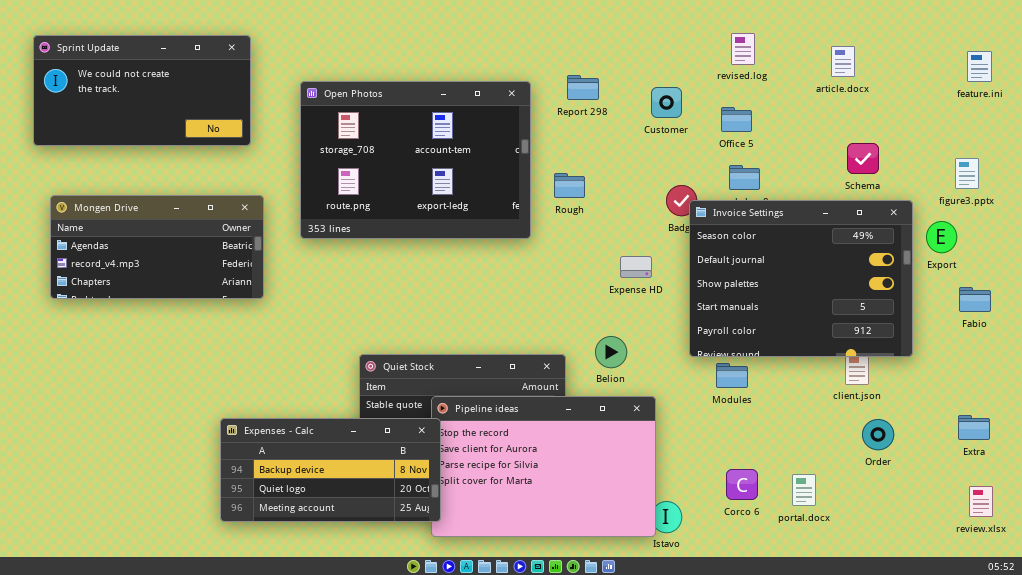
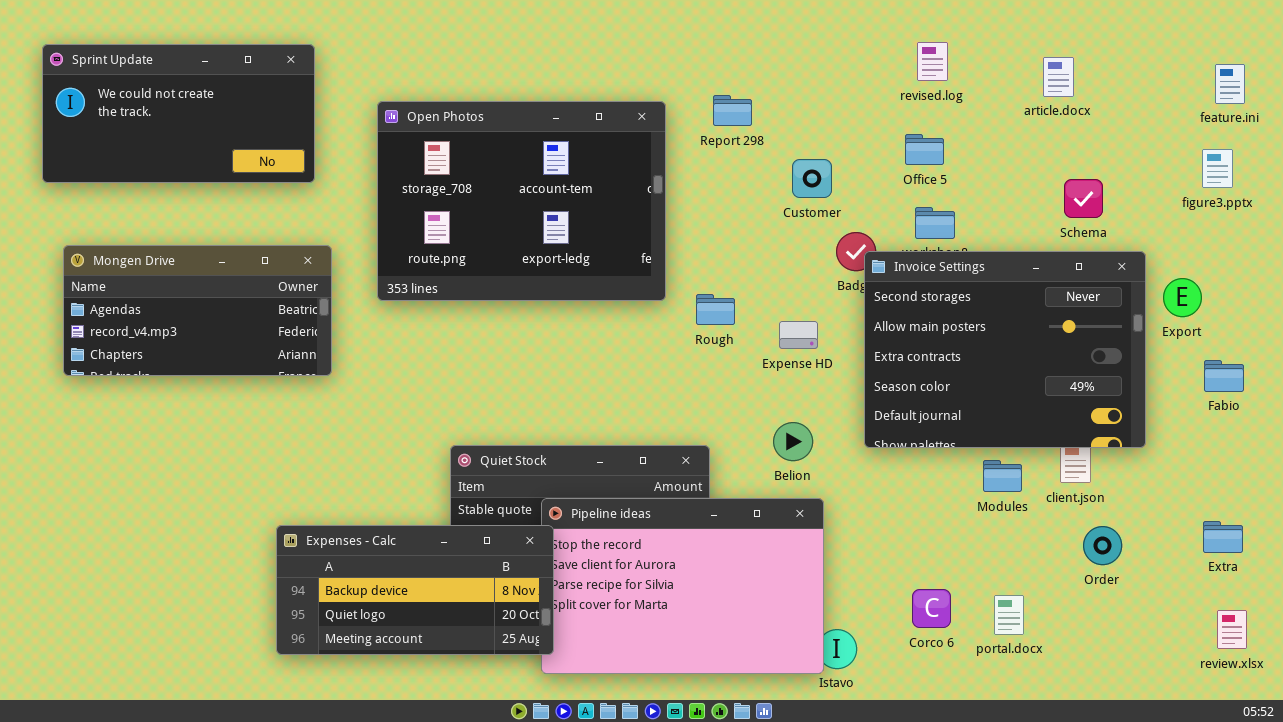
Customer: [651,87,682,118] -> [792,159,832,198], moved
figure3.pptx: [955,158,979,189] -> [1202,149,1233,188], moved
Rough: [554,173,585,198] -> [696,294,735,325], moved
Invoice Settings: [689,200,913,357] -> [864,251,1146,448], scrolled up 3 rows
Belion: [595,336,627,368] -> [773,422,813,461], moved
Modules: [716,363,748,388] -> [983,460,1022,492], moved

